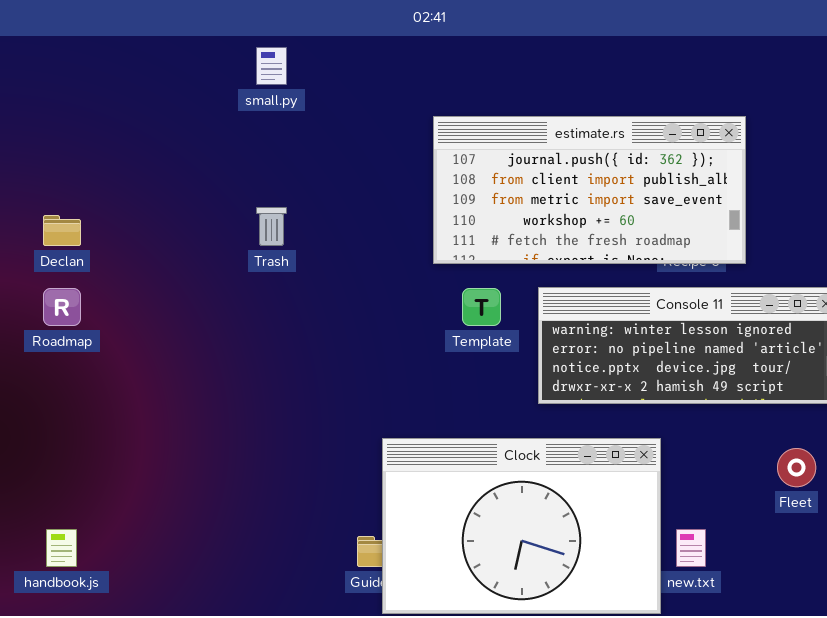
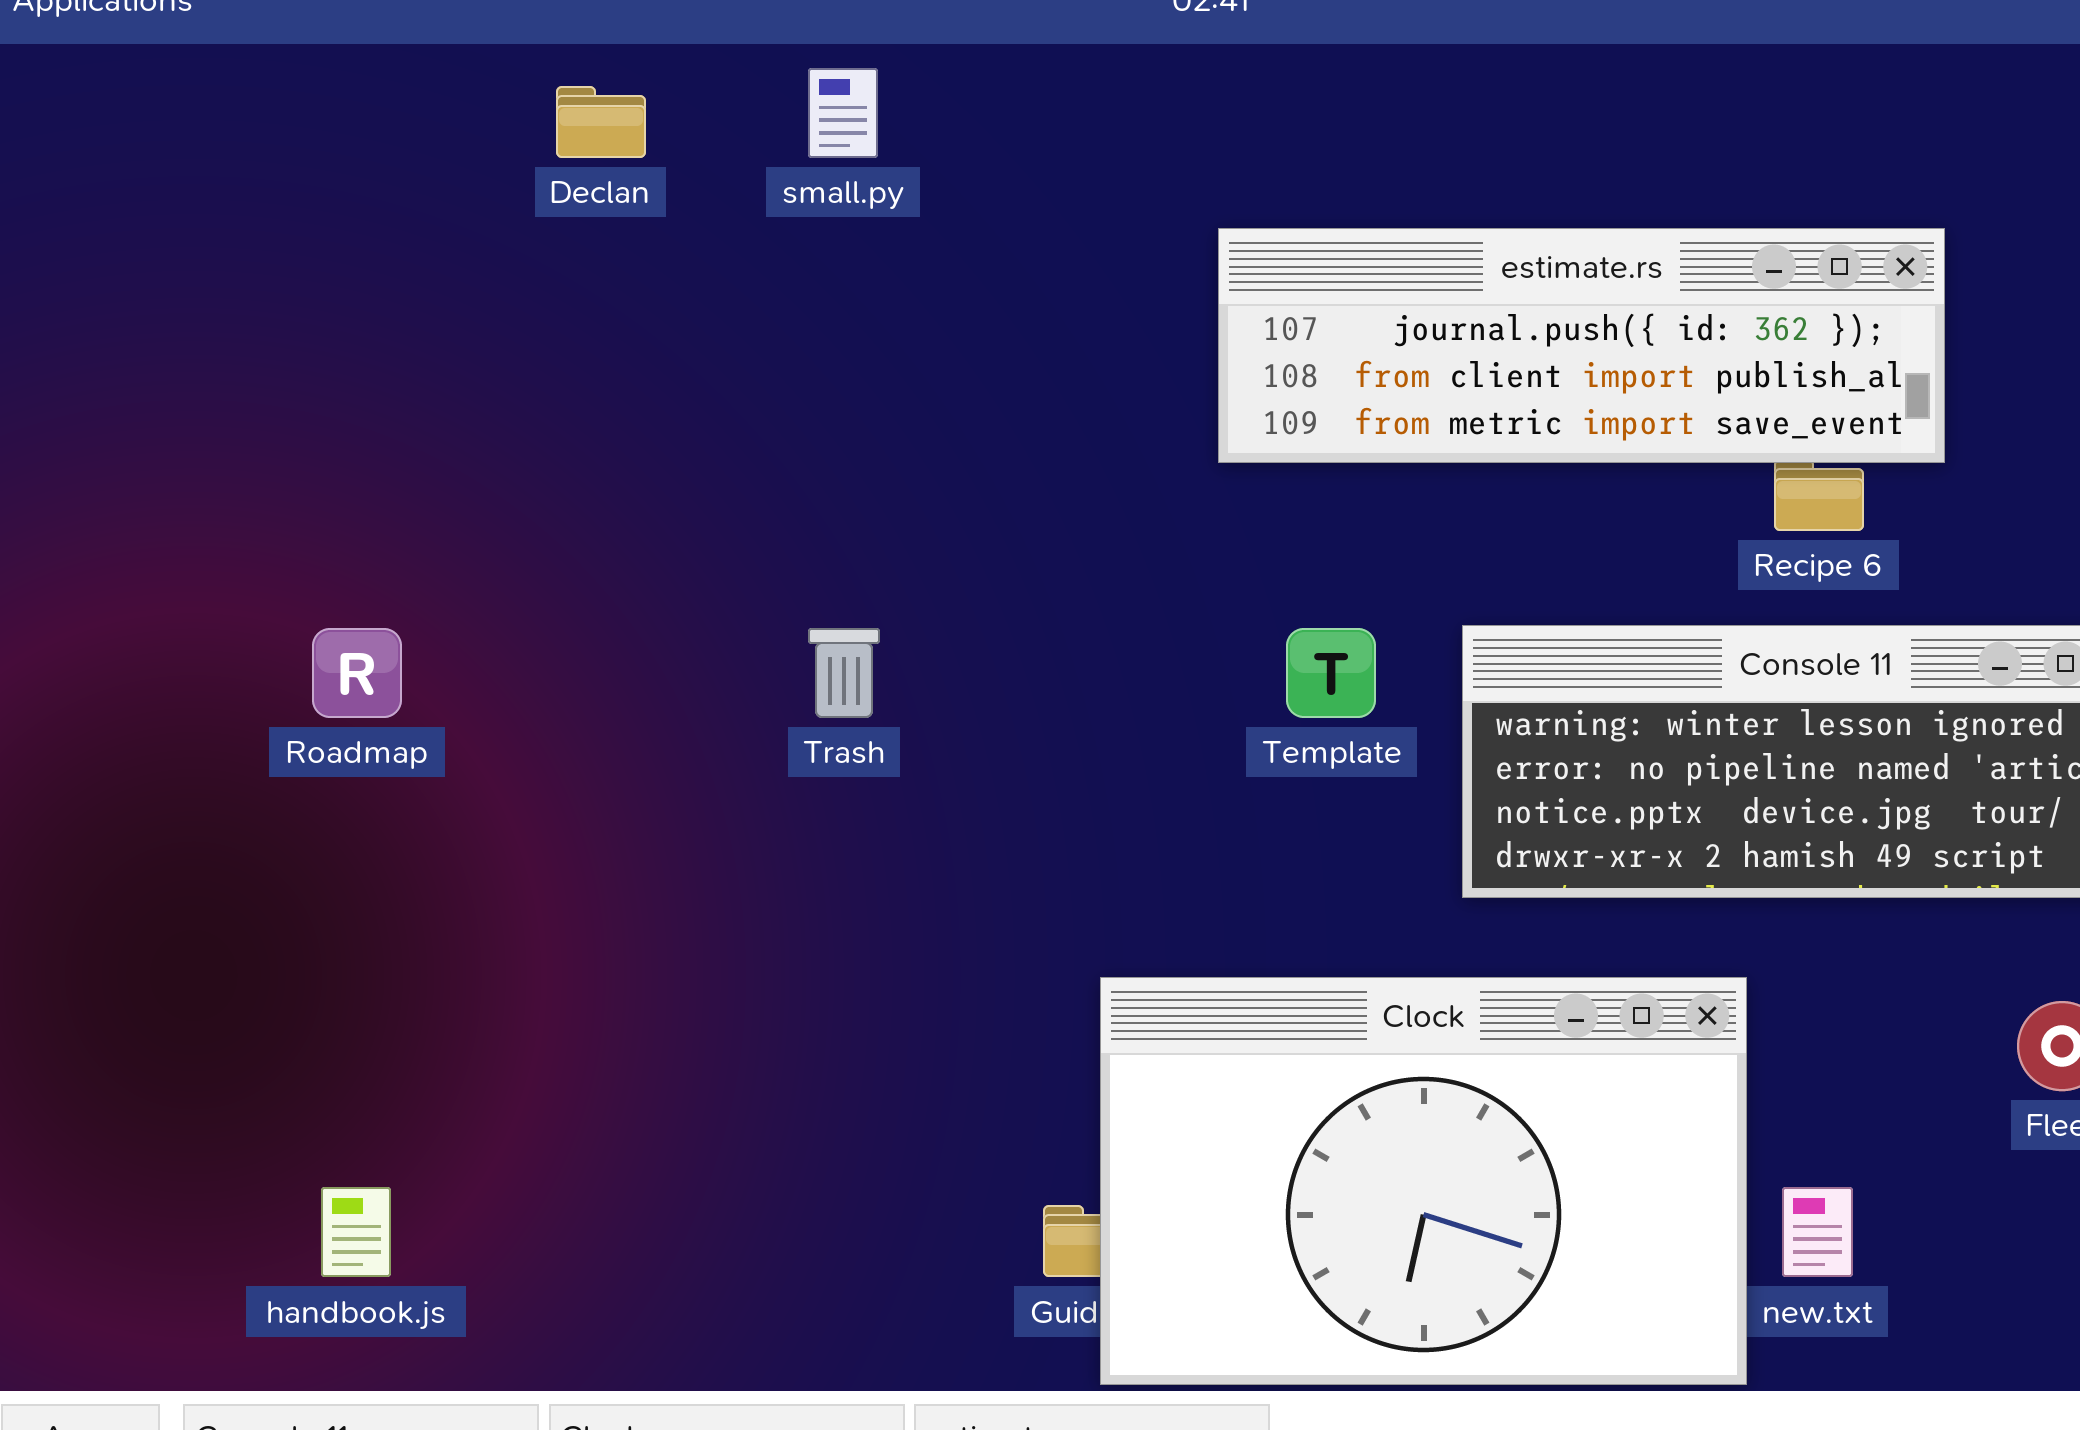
estimate.rs: [433,116,746,264] -> [1218,228,1945,463], resized
Trash: [256,207,287,246] -> [808,628,880,718], moved
Declan: [43,215,81,246] -> [556,86,646,158], moved

